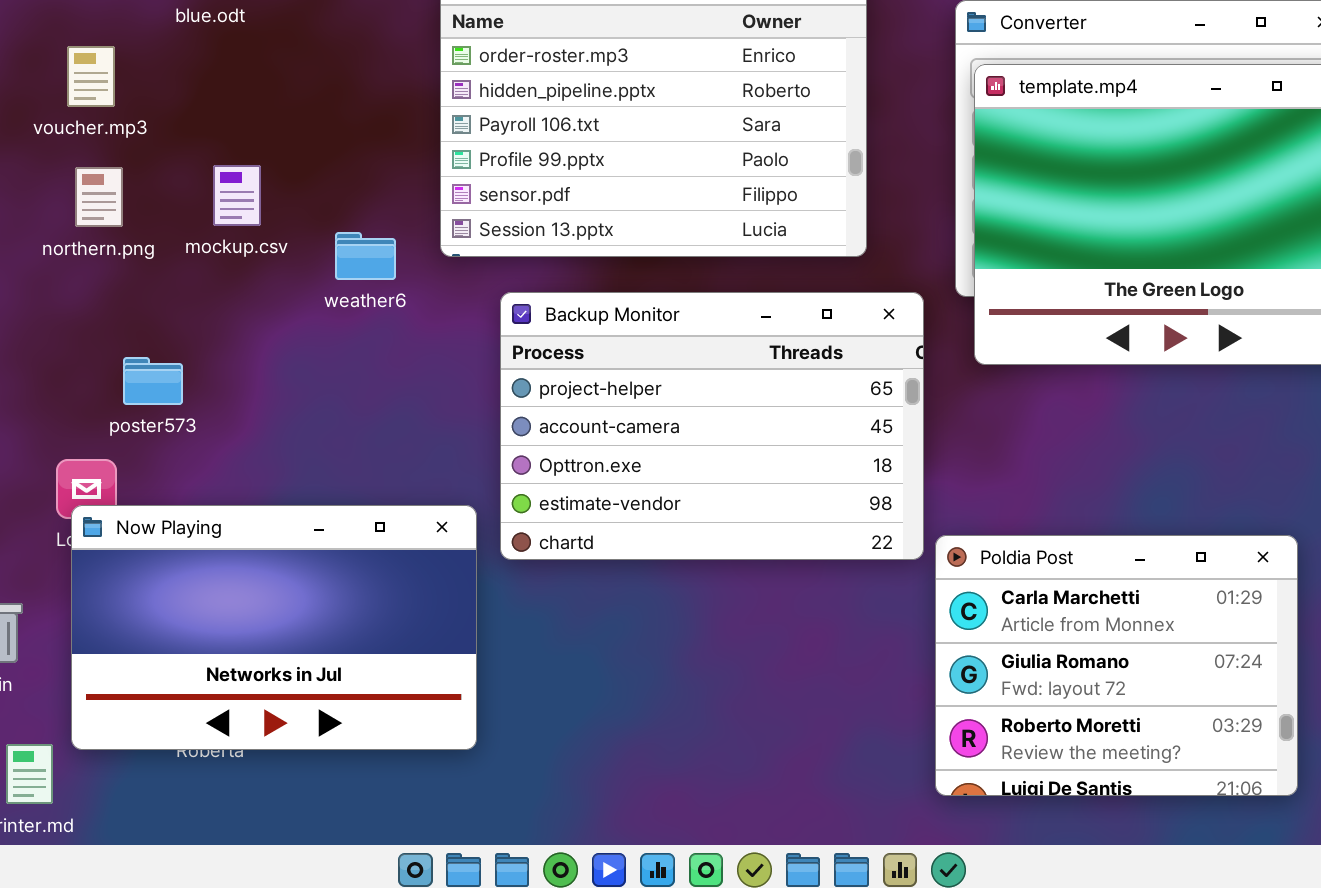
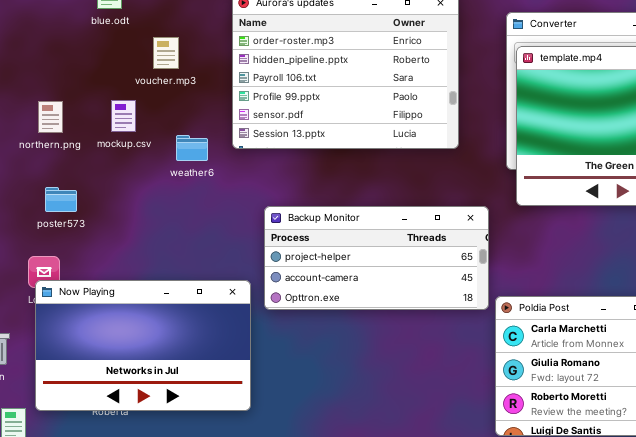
voucher.mp3: [67,46,115,107] -> [153,37,179,69], moved
Backup Monitor: [500,292,924,560] -> [264,206,489,310], resized
poster573: [123,357,183,405] -> [45,187,77,212], moved

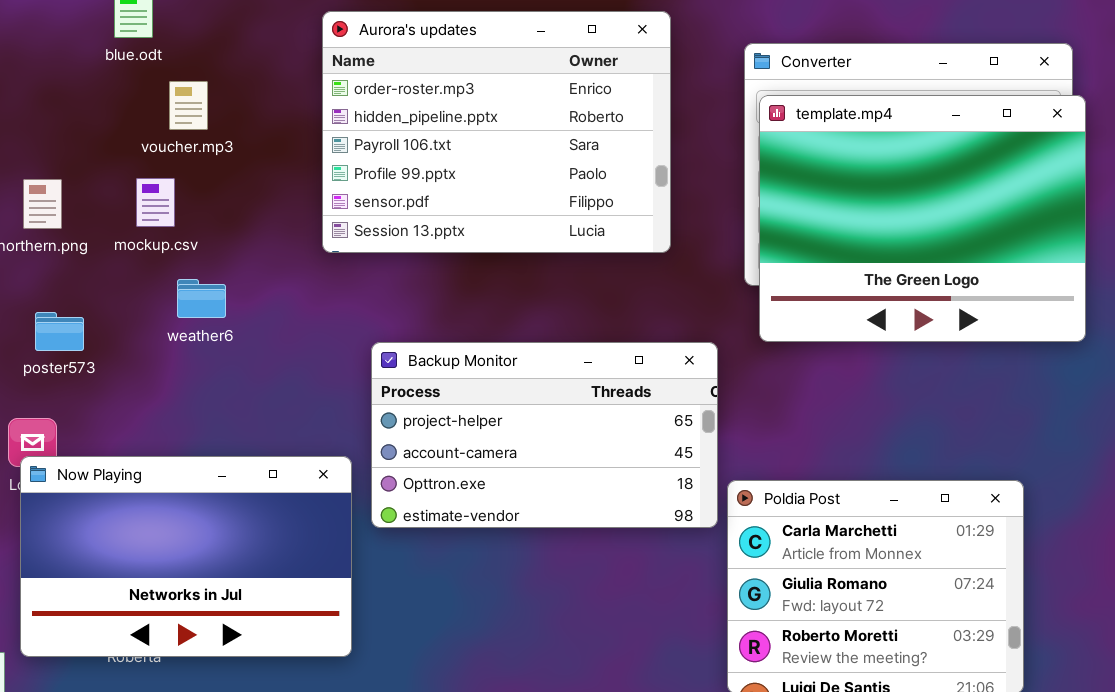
voucher.mp3: [153,37,179,69] -> [169,81,208,130], moved
weather6: [176,135,208,161] -> [177,279,226,318], moved
Backup Monitor: [264,206,489,310] -> [371,342,718,528], resized

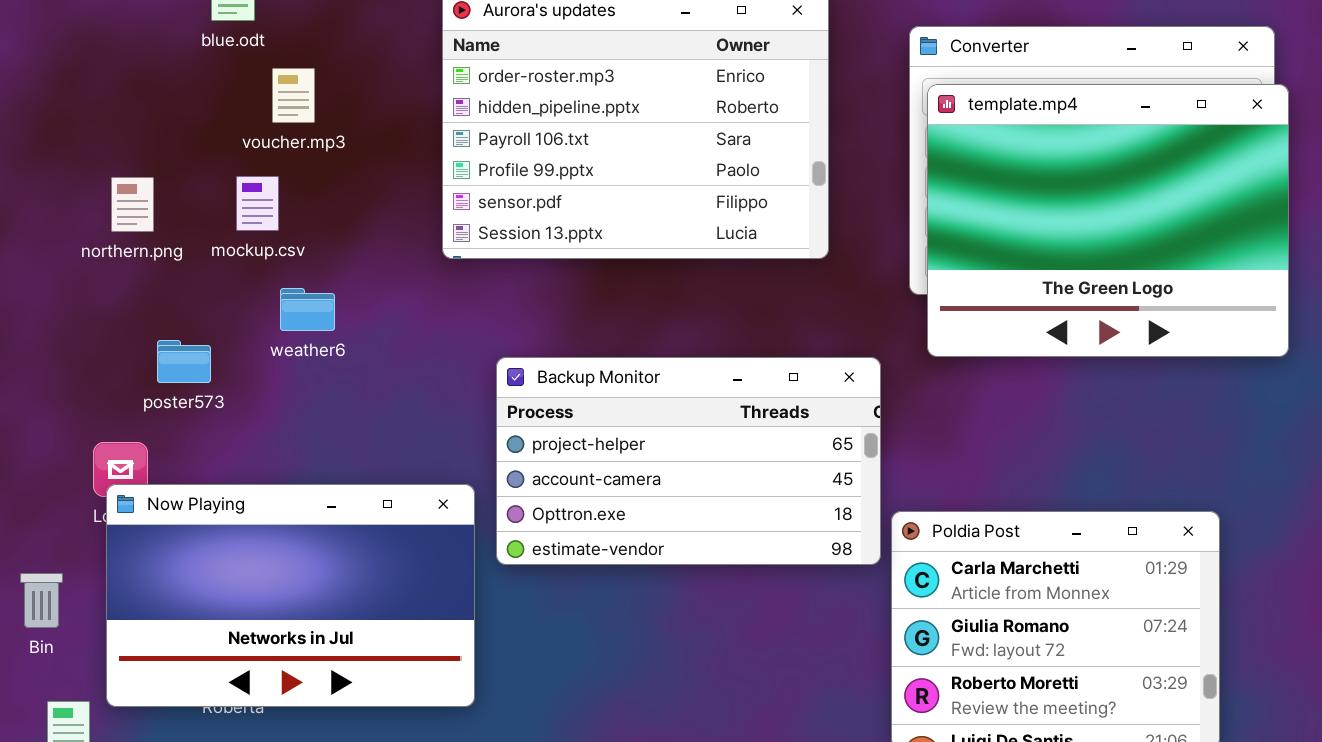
poster573: [35,312,84,351] -> [157,340,211,383], moved

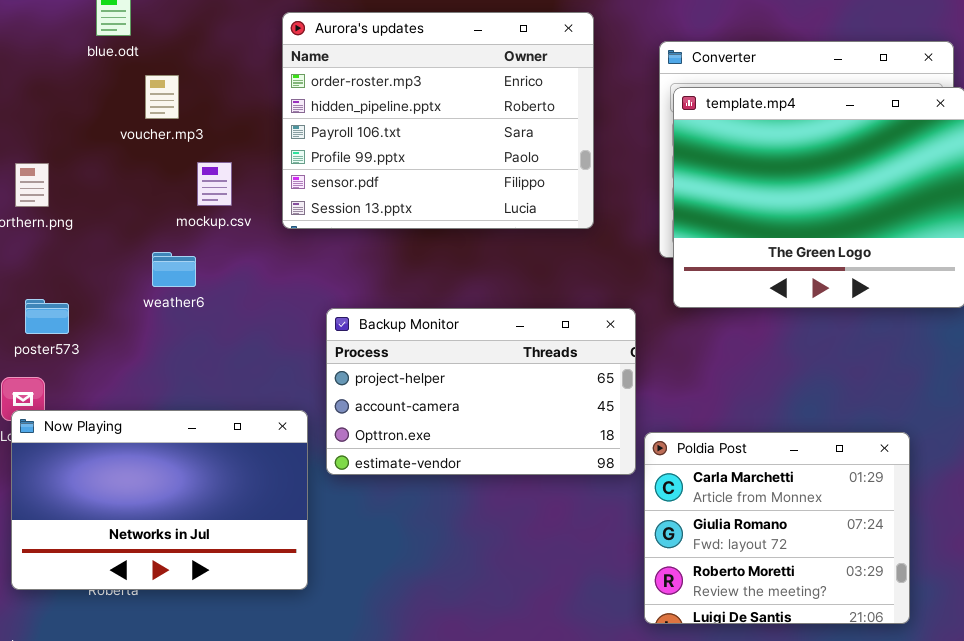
mockup.csv: [236,176,279,231] -> [197,162,232,206], moved
poster573: [157,340,211,383] -> [25,299,69,334], moved

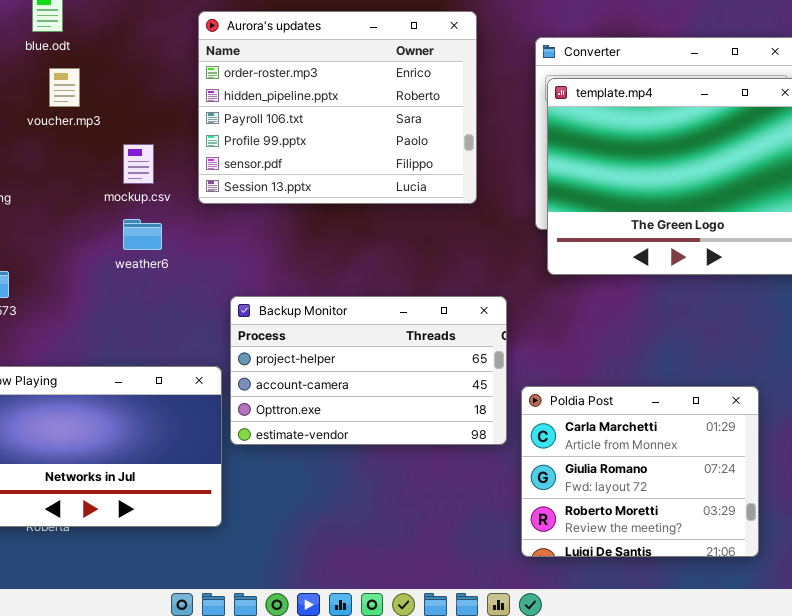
voucher.mp3: [145,75,179,119] -> [49,68,80,107], moved
weather6: [152,252,196,287] -> [123,219,162,250], moved
Backup Monitor: [326,308,636,475] -> [230,296,507,445], moved

